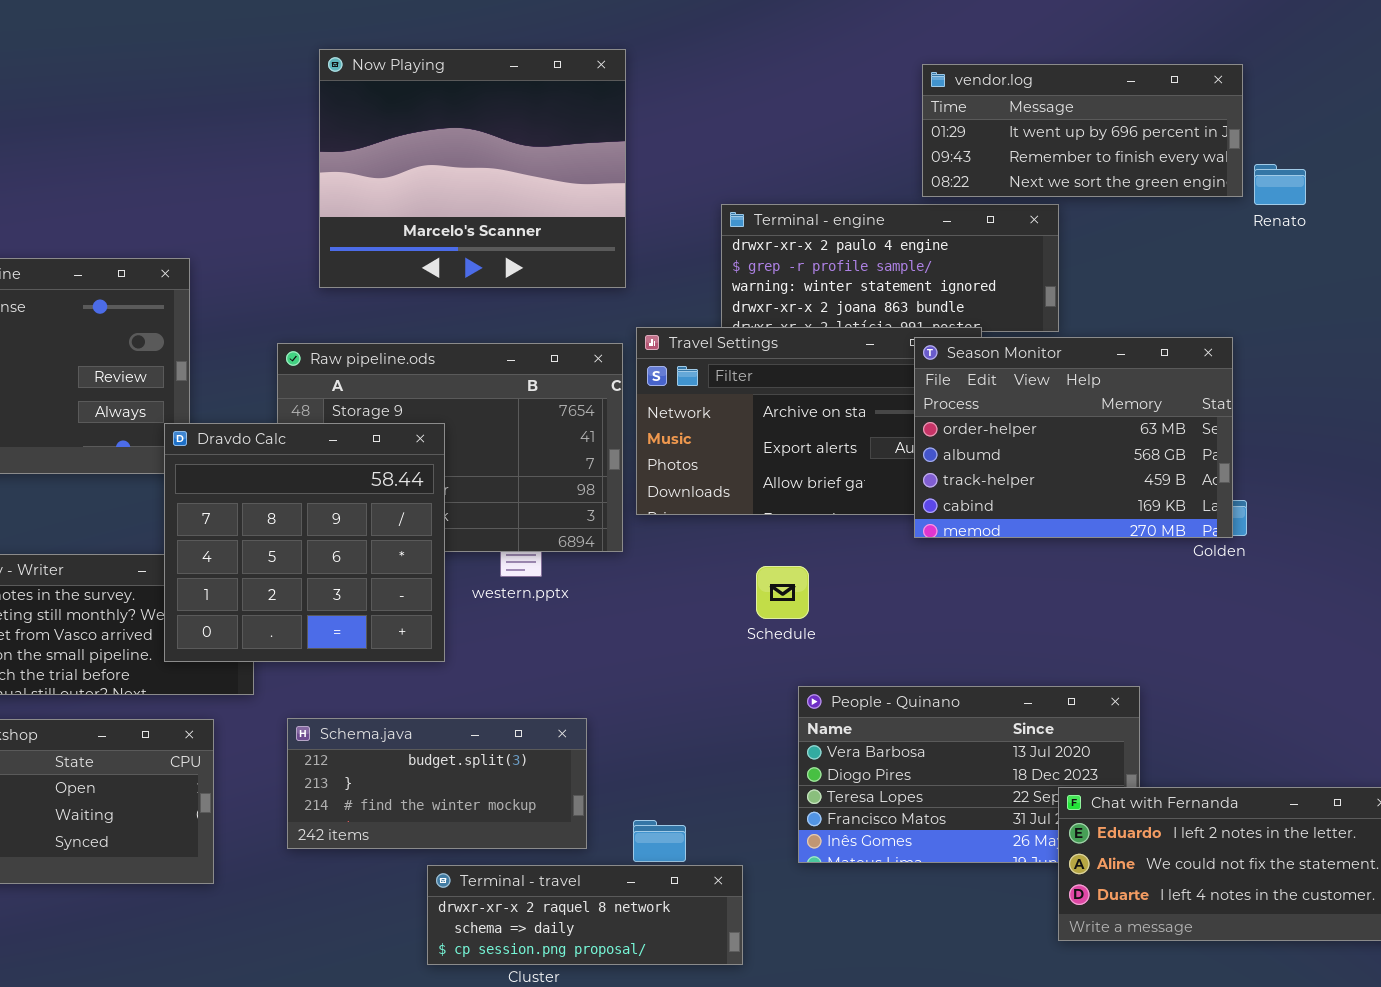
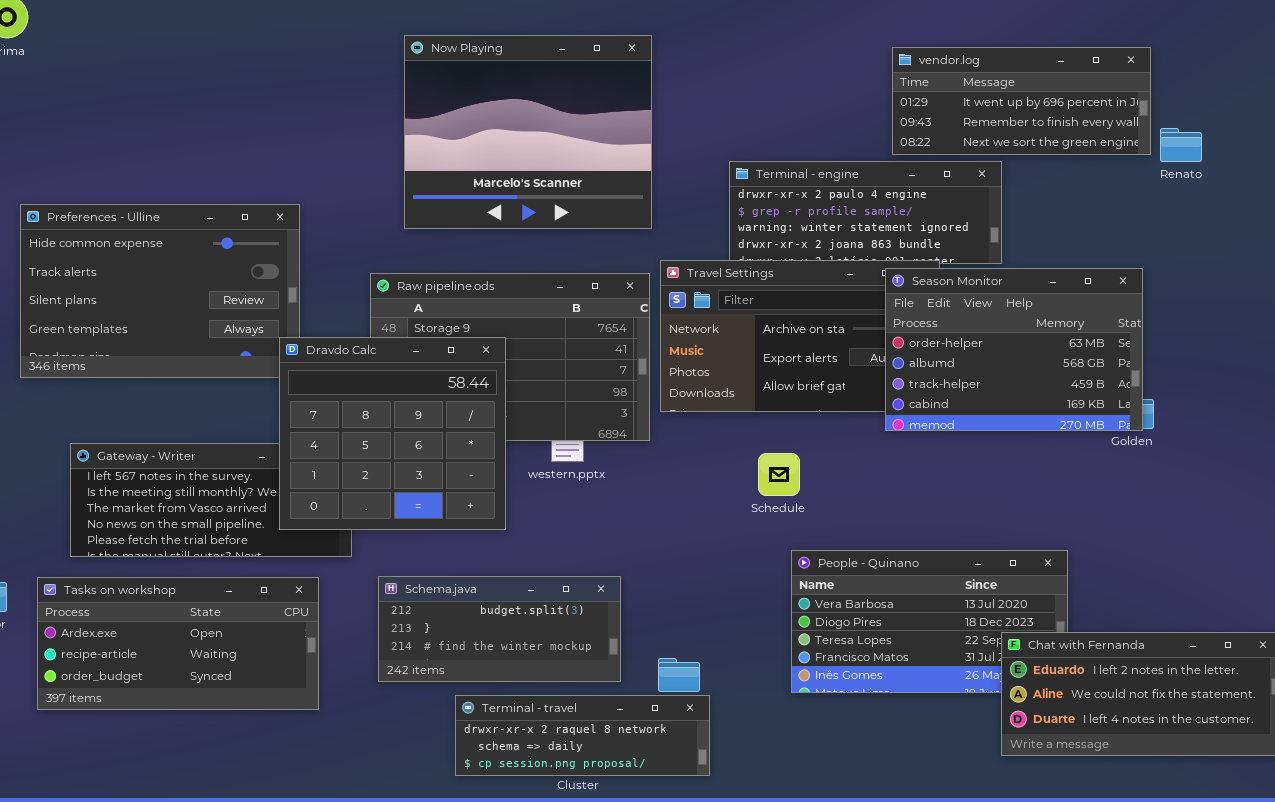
Terminal - travel: [427,865,743,965] -> [455,695,710,776], moved

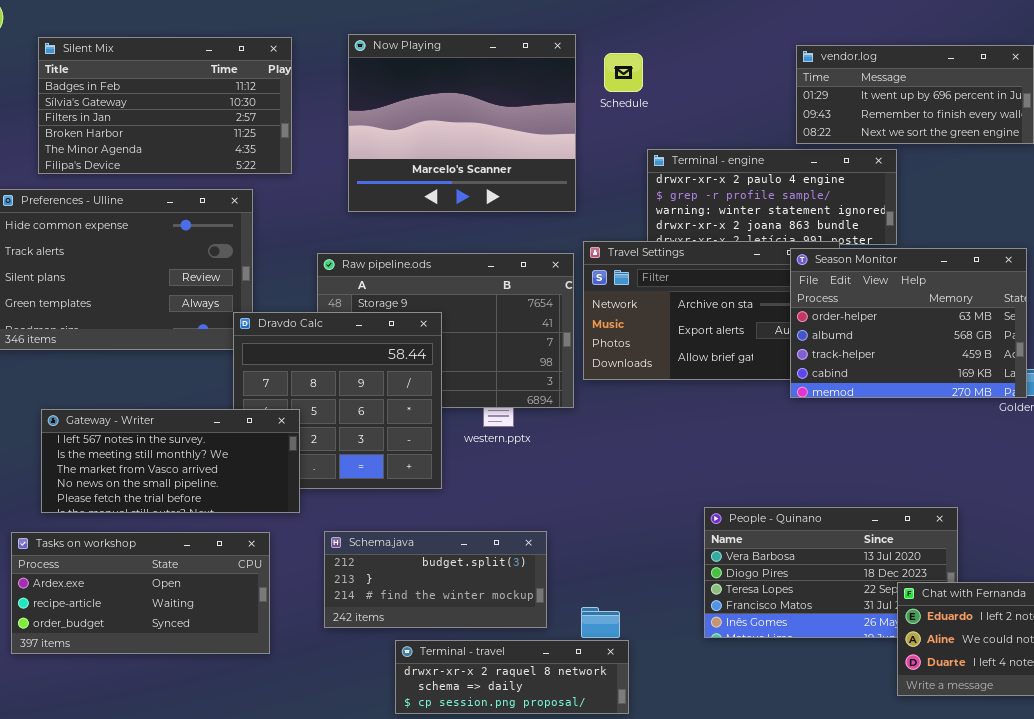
Silent Mix: none -> [38,37,292,174], opened
Gateway - Writer: [70,443,352,557] -> [41,409,300,513], raised
Schedule: [758,453,800,496] -> [604,53,643,92], moved

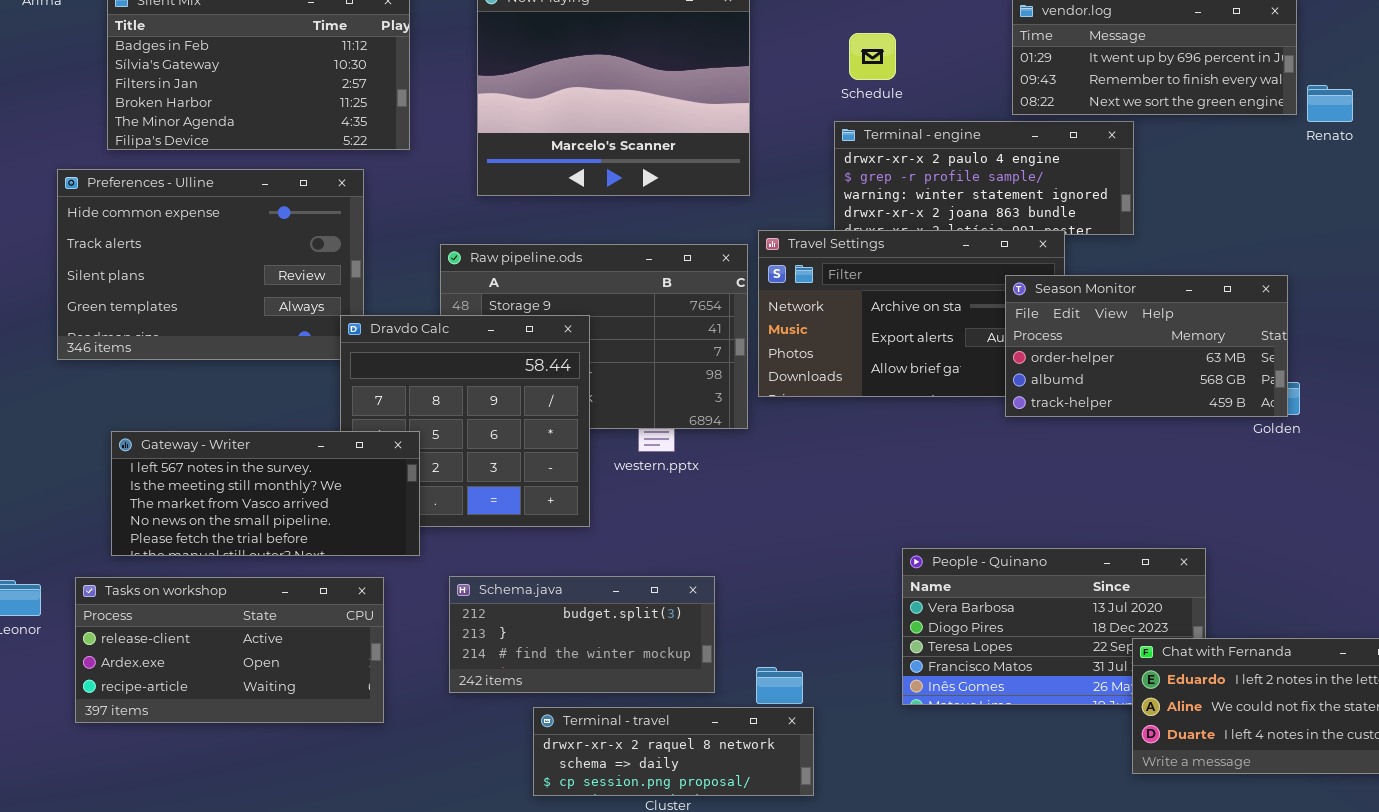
Schedule: [604,53,643,92] -> [849,33,896,80], moved
Season Monitor: [790,248,1027,398] -> [1005,275,1288,417], resized
Tasks on workshop: [11,532,270,654] -> [75,577,384,723], scrolled up 1 row

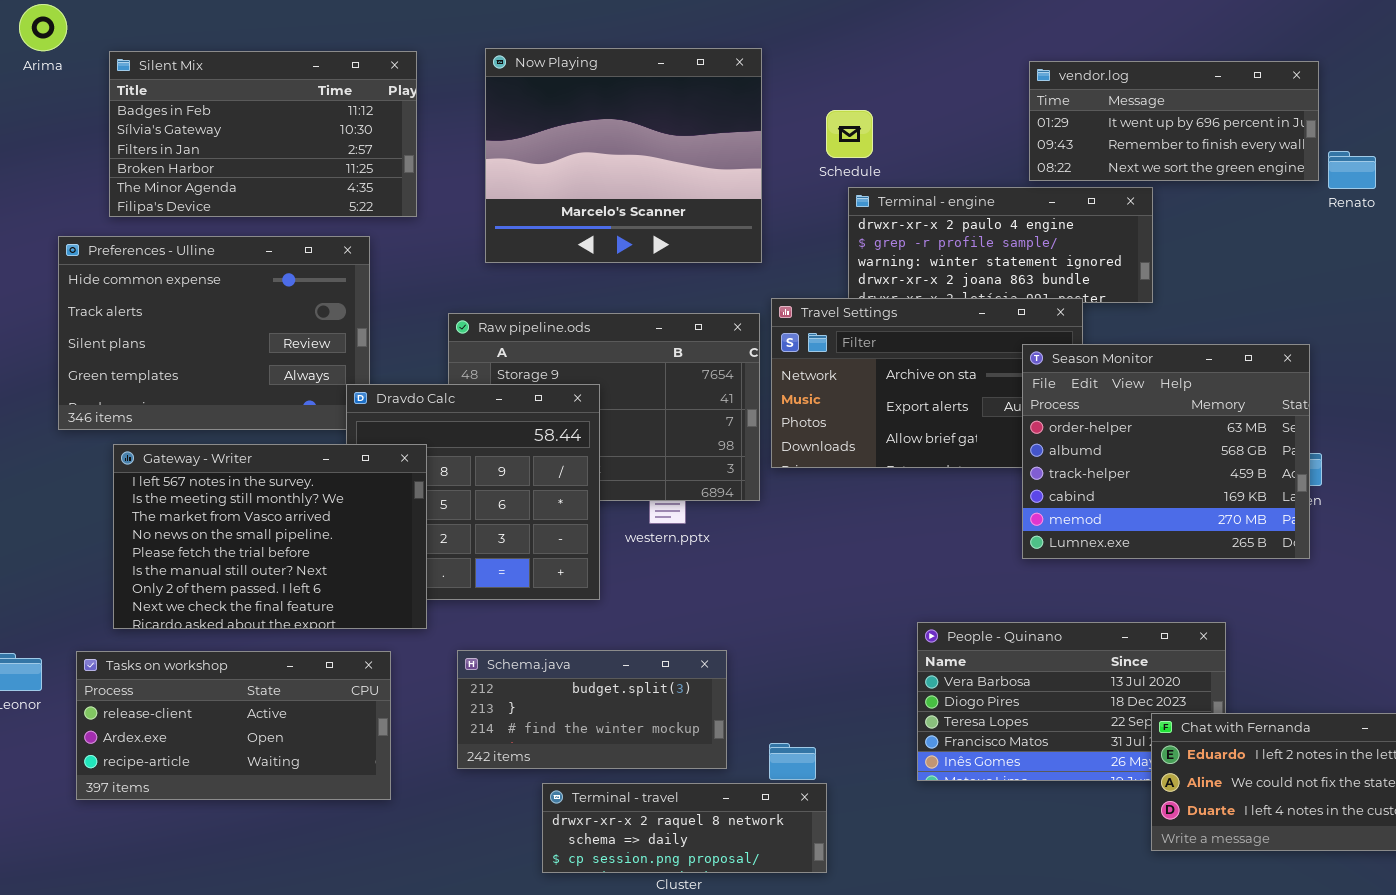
Schedule: [849,33,896,80] -> [826,110,873,158], moved
Season Monitor: [1005,275,1288,417] -> [1022,344,1310,559], resized
Gateway - Writer: [111,431,420,556] -> [113,444,427,629], resized

